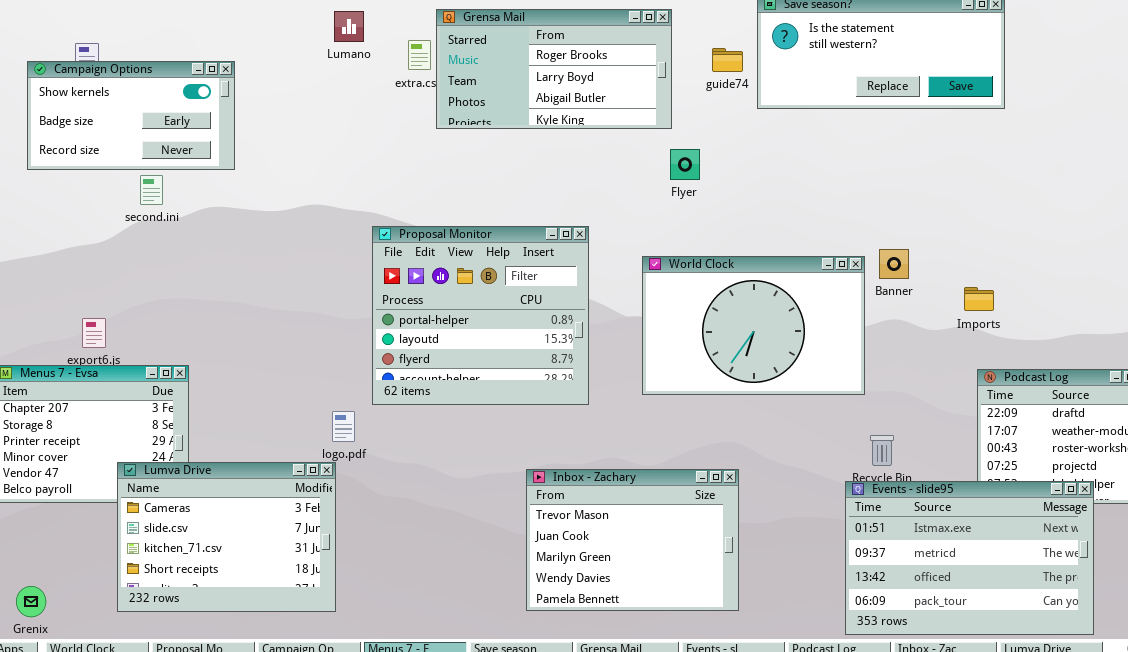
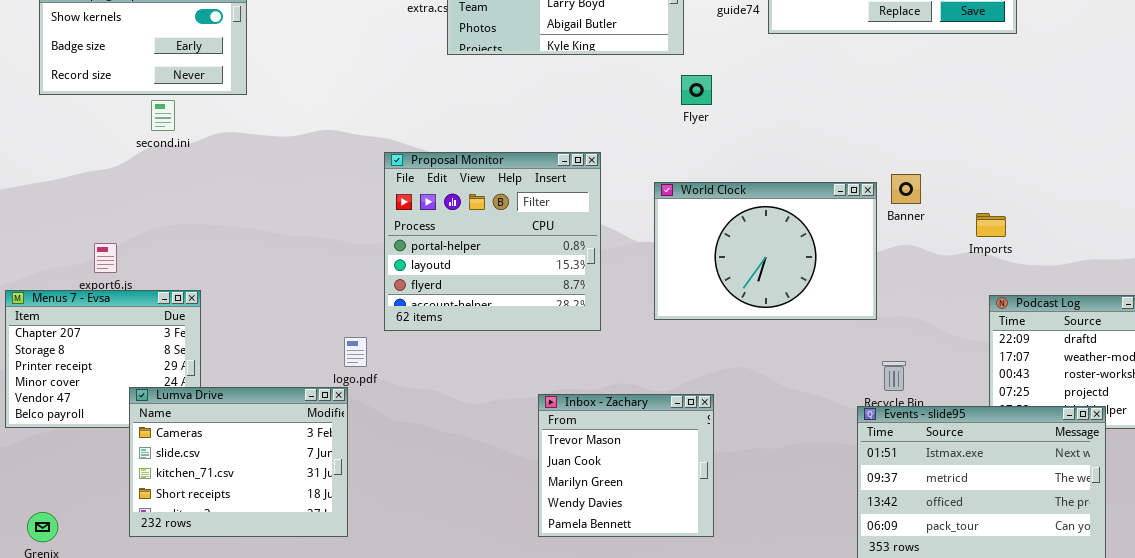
Inbox - Zachary: [526,469,739,611] -> [538,394,714,537], resized

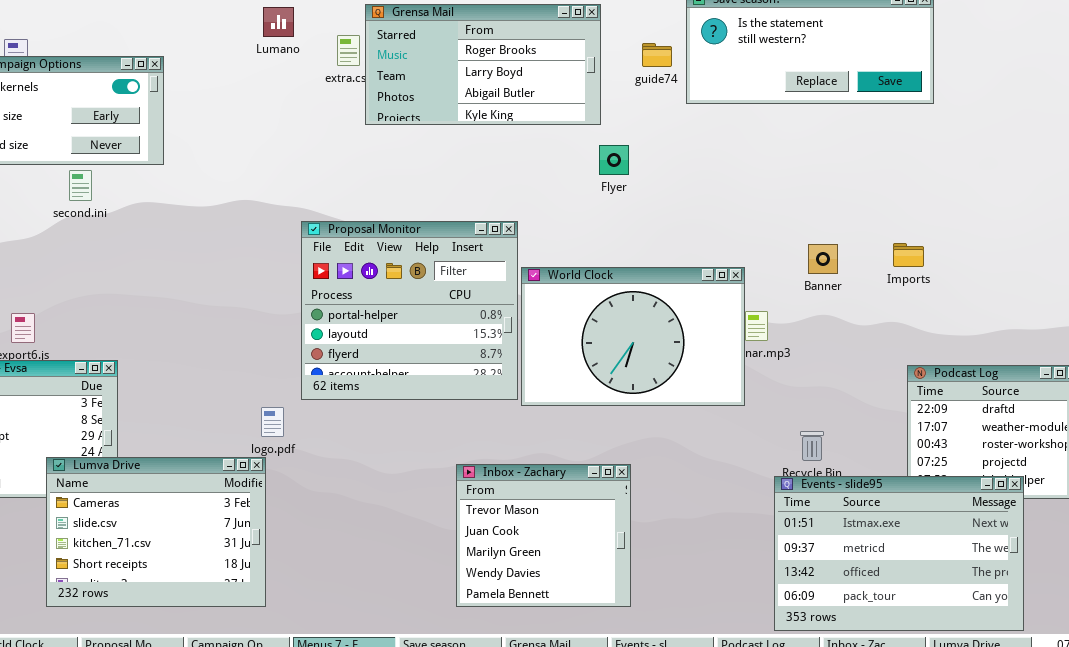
World Clock: [654,182,877,320] -> [521,267,745,406], moved
Imports: [976,213,1006,237] -> [893,243,924,267], moved

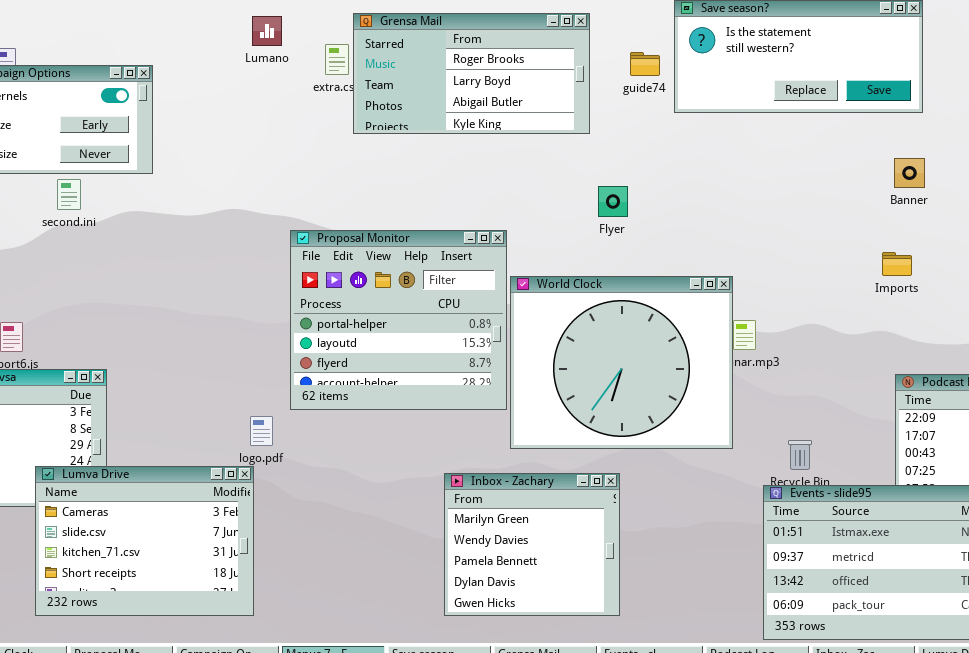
Flyer: [599,145,629,175] -> [598,186,628,217], moved
Banner: [808,244,838,274] -> [894,158,925,188], moved
World Clock: [521,267,745,406] -> [510,276,733,449], resized
Inbox - Zachary: [456,464,631,607] -> [444,473,620,616], scrolled down 2 rows

